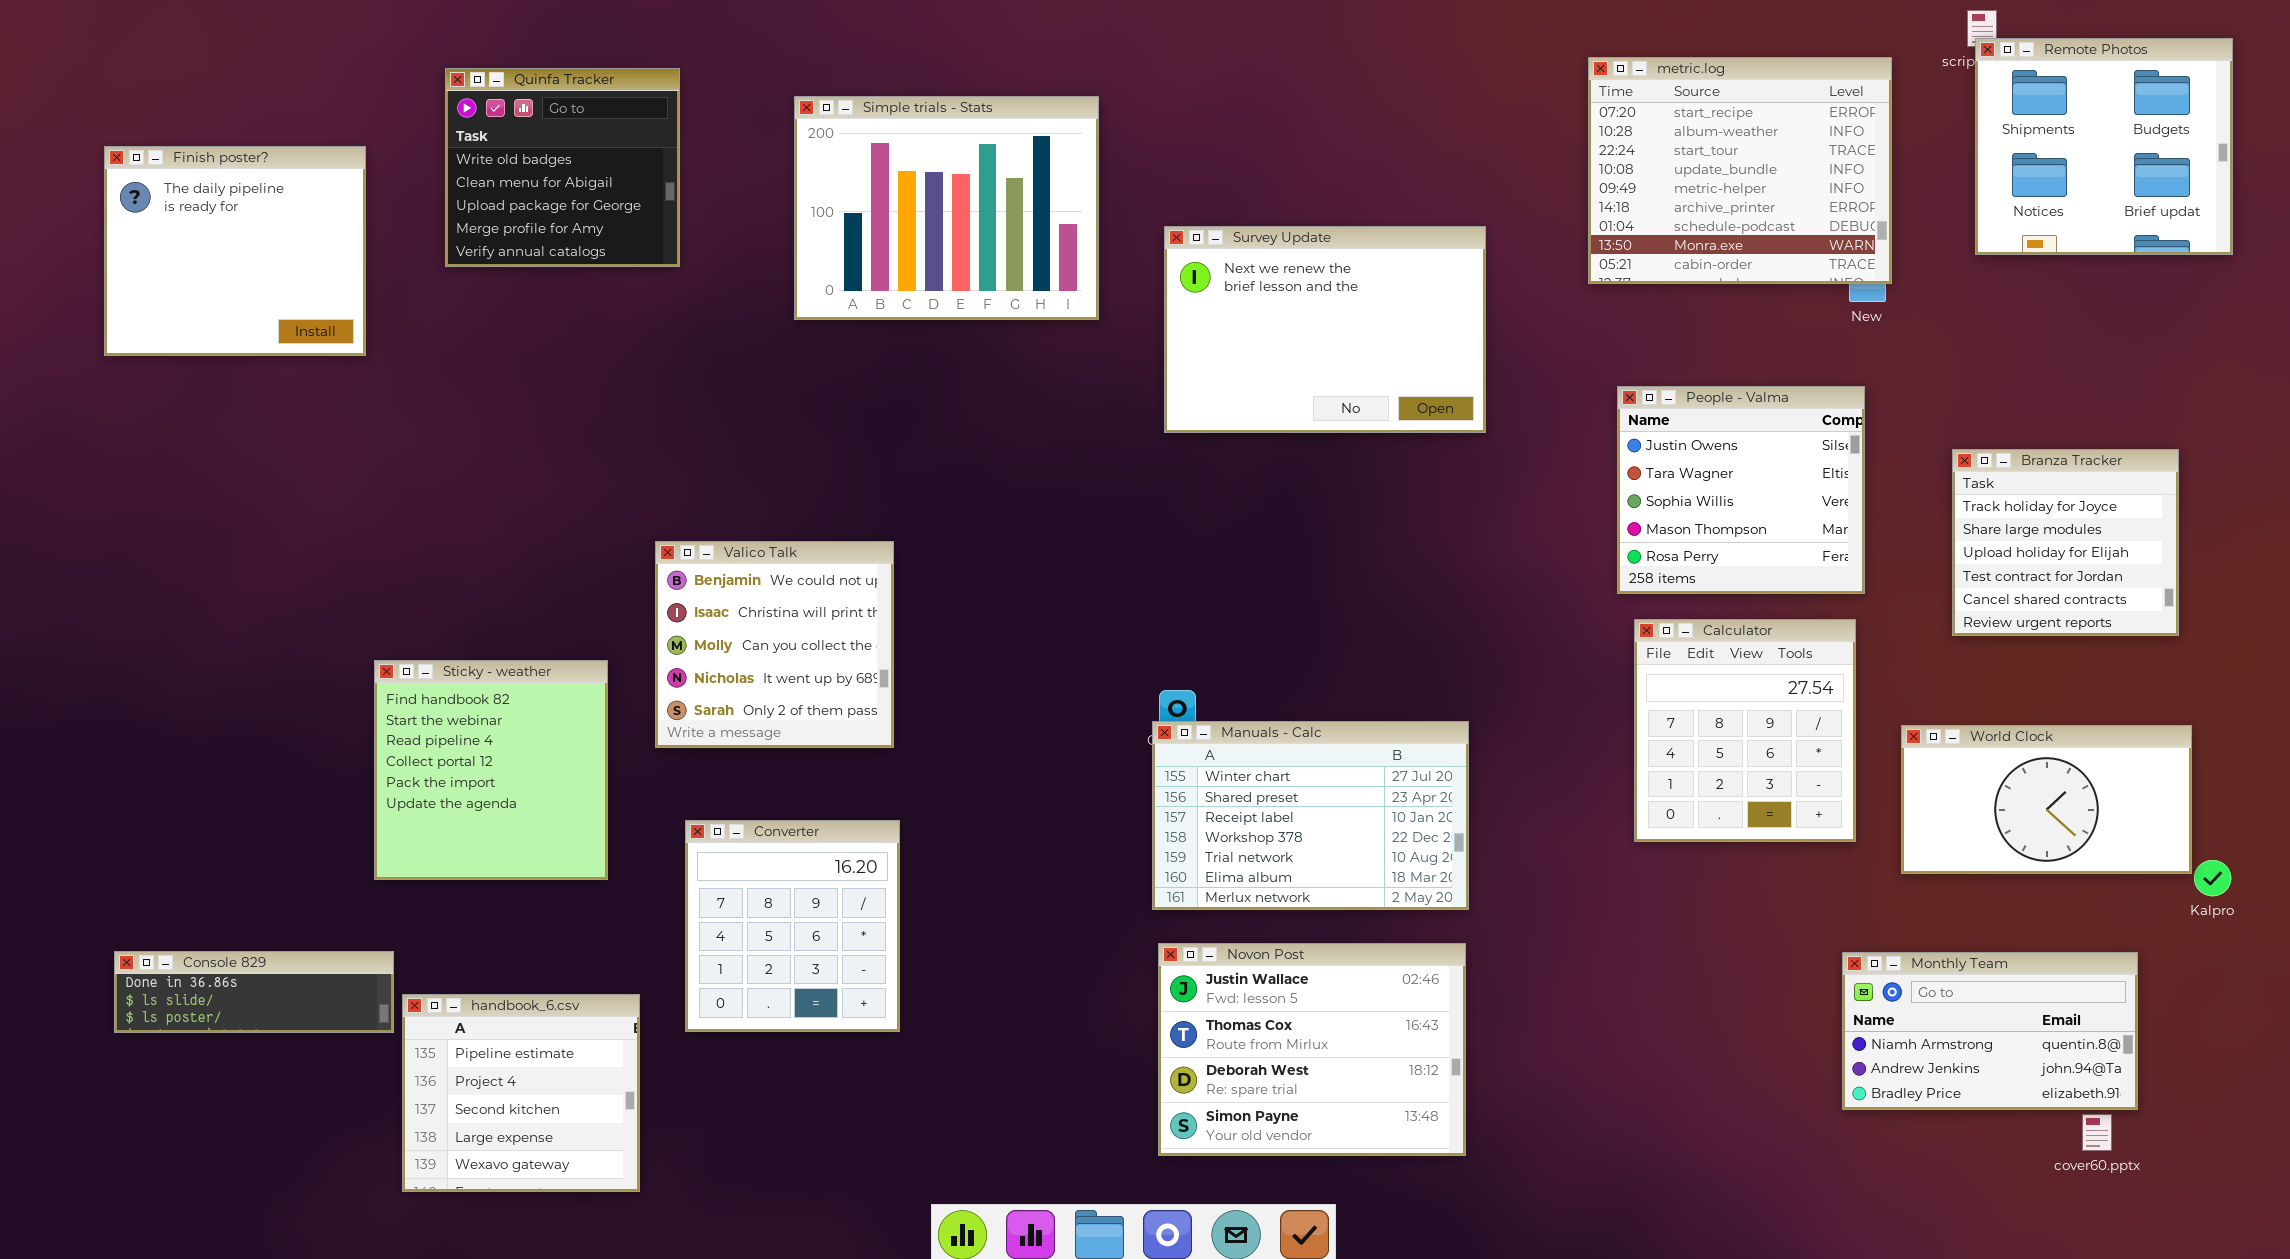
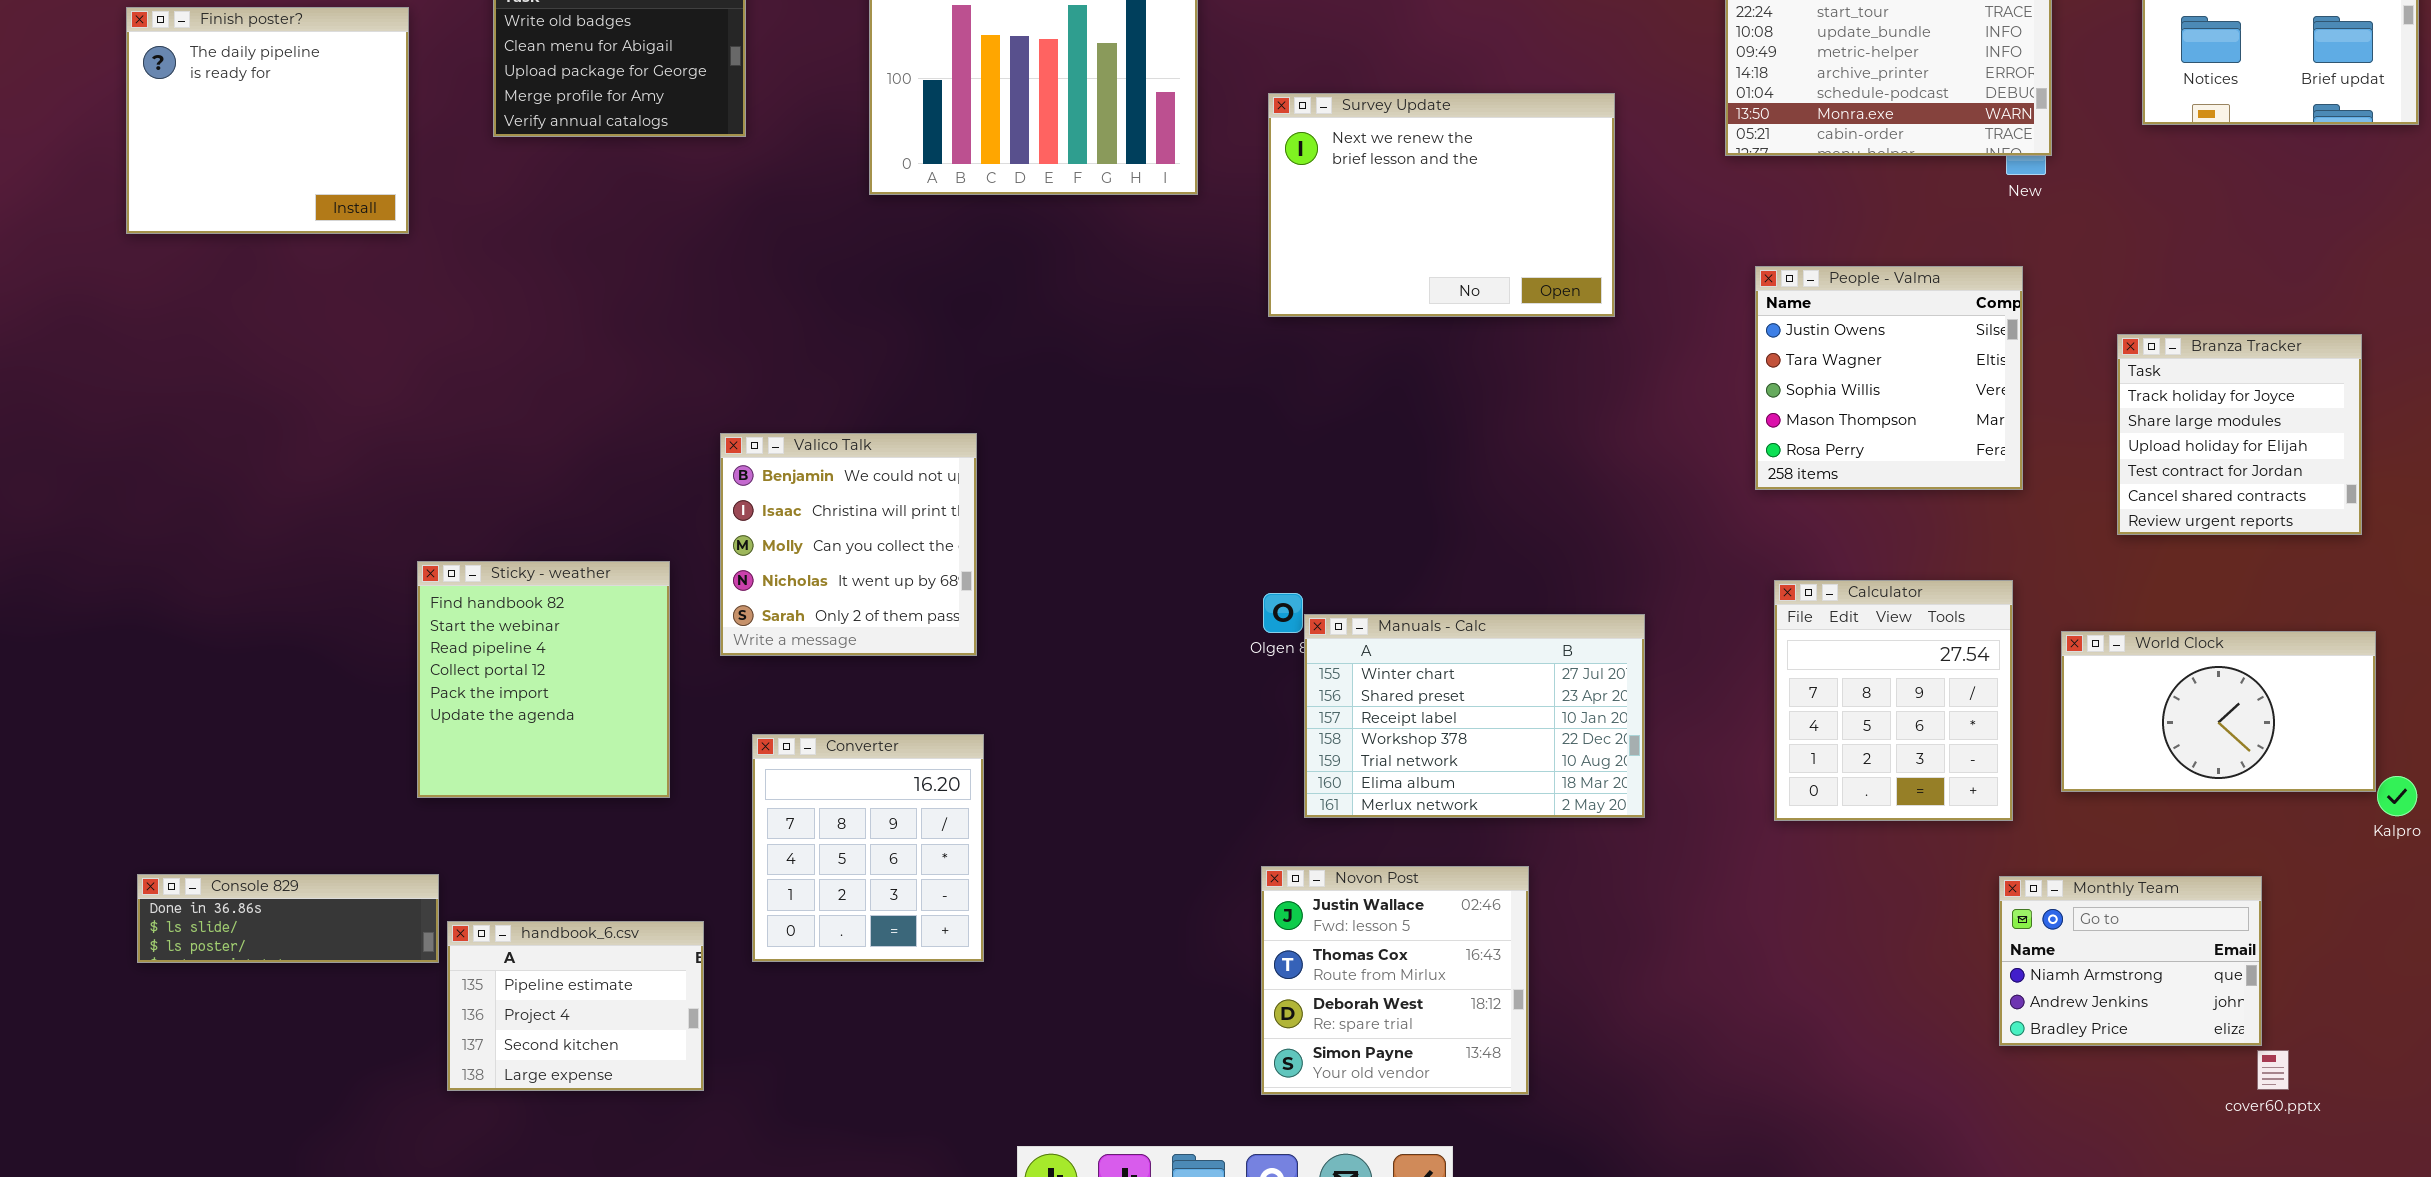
Calculator: [1634,619,1856,842] -> [1774,580,2013,821], moved
Manuals - Calc: [1152,721,1469,910] -> [1304,614,1645,818], moved
Novon Post: [1158,943,1466,1156] -> [1261,866,1529,1095], resized
Monthly Team: [1842,952,2138,1110] -> [1999,876,2262,1046], resized
handbook_6.csv: [402,994,640,1192] -> [447,921,704,1091], resized

